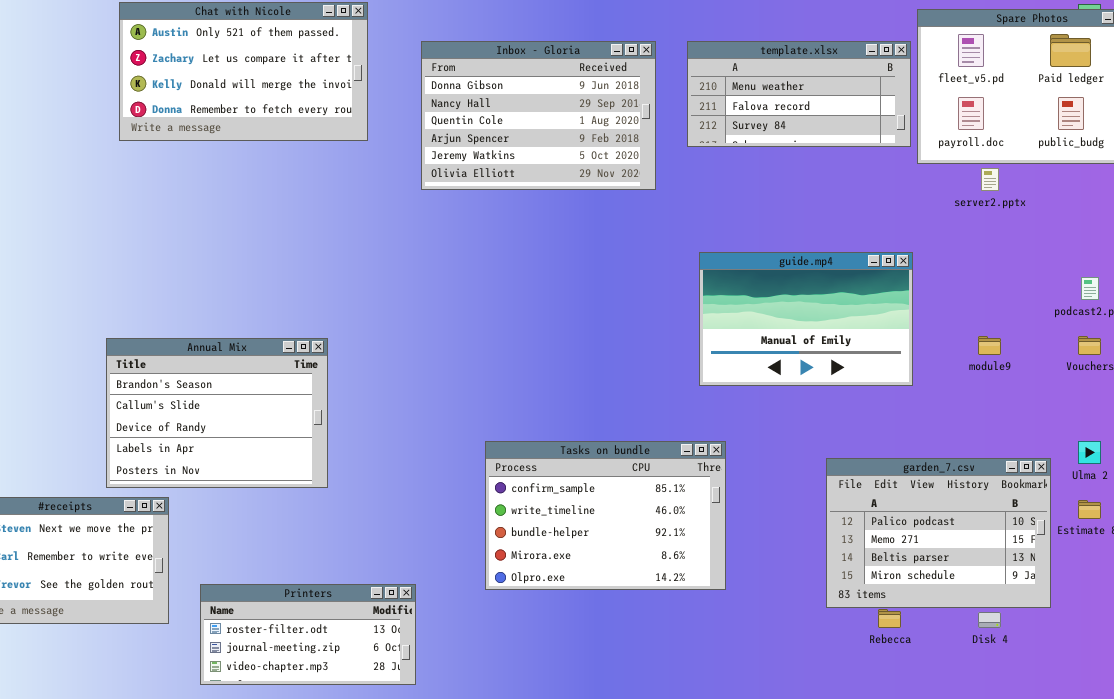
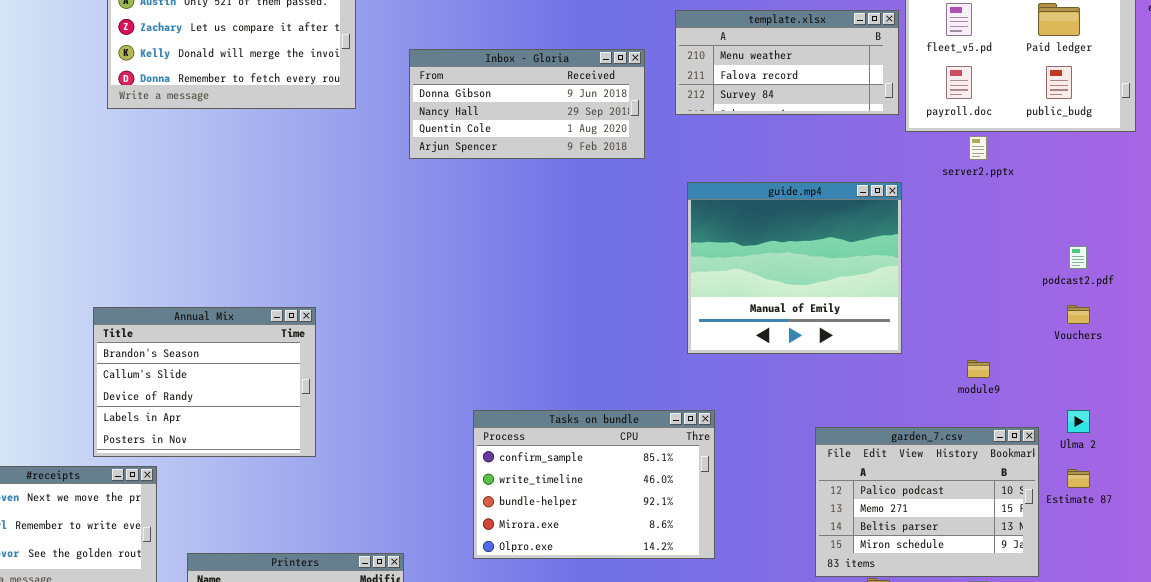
Inbox - Gloria: [421,41,656,190] -> [409,49,645,159], resized
guide.mp4: [699,252,913,386] -> [687,182,902,354], resized
module9: [978,336,1001,355] -> [967,360,990,378], moved

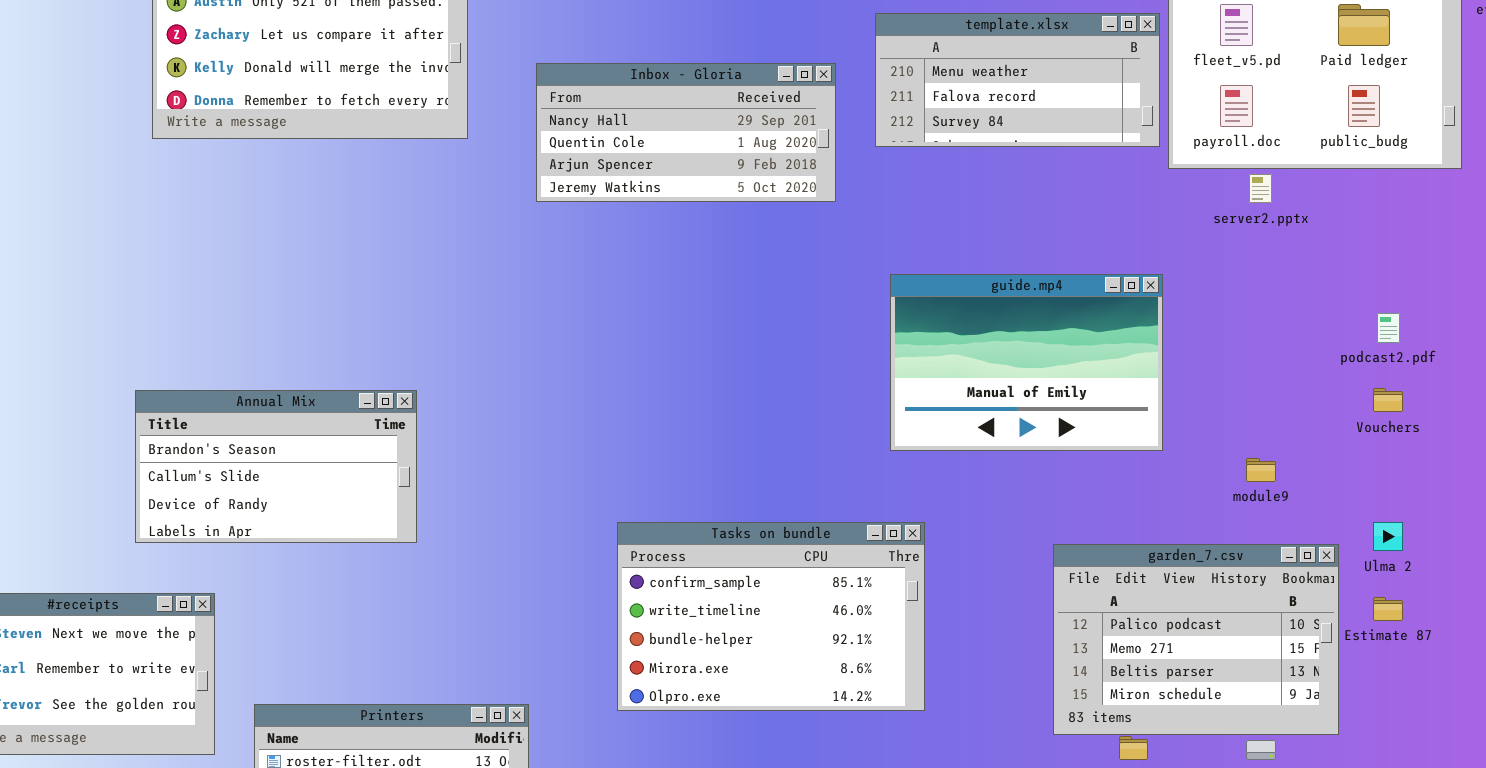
Inbox - Gloria: [409,49,645,159] -> [536,63,836,202], scrolled down 1 row
guide.mp4: [687,182,902,354] -> [890,274,1163,451], resized
Annual Mix: [93,307,316,457] -> [135,390,417,543], resized

